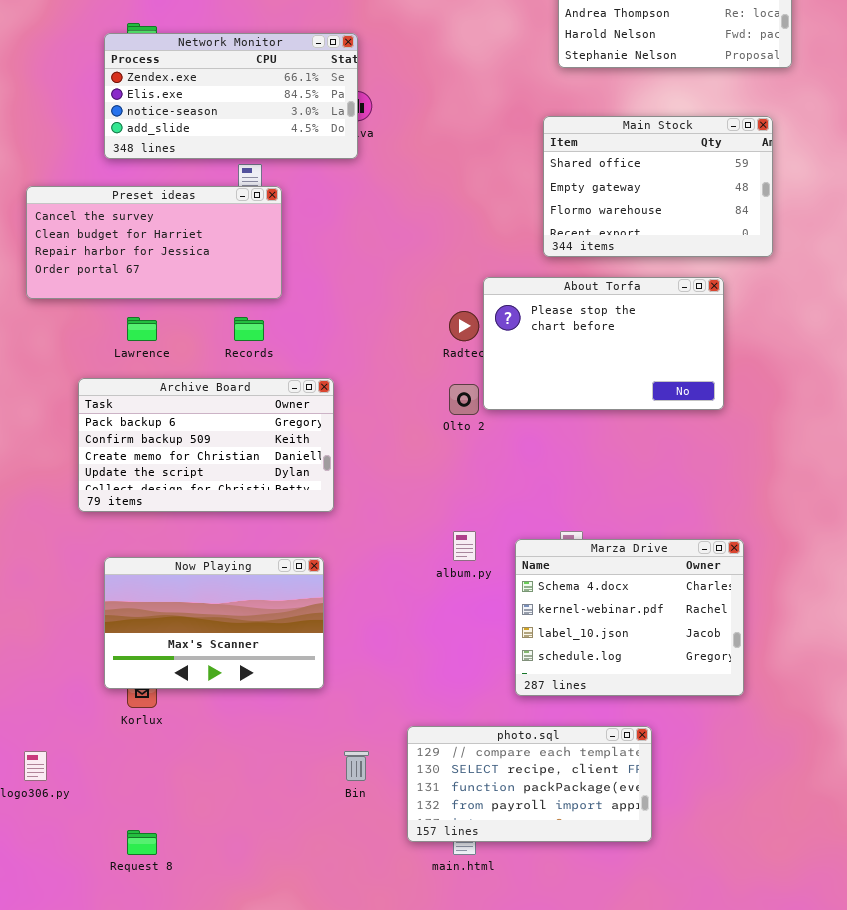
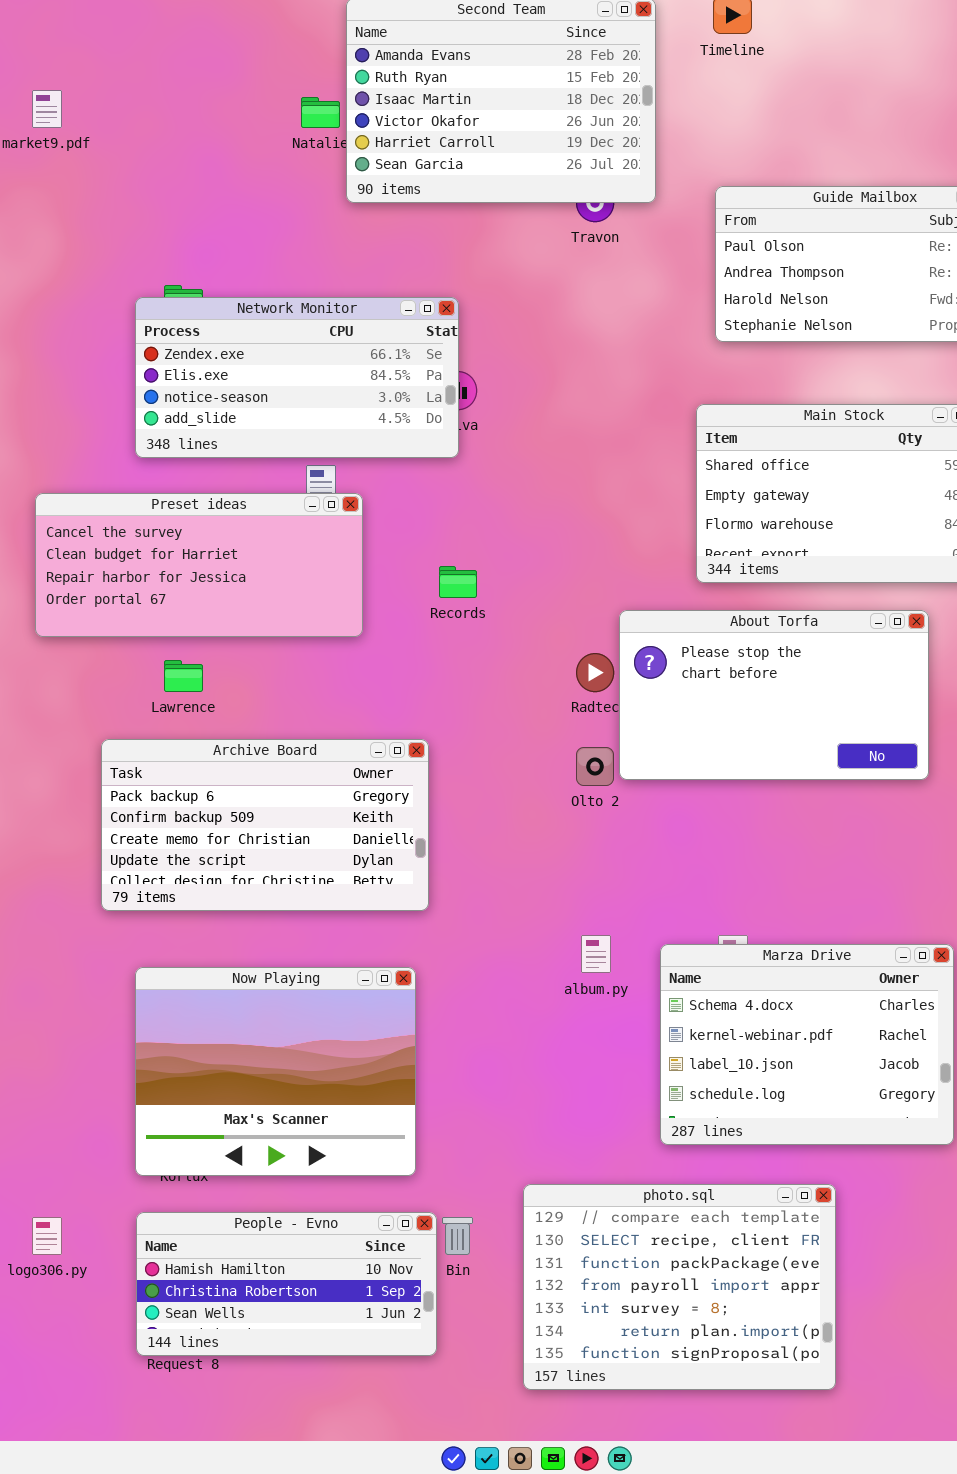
Records: [234,317,264,341] -> [439,566,477,598], moved
Now Playing: [104,557,324,689] -> [135,967,416,1176], resized
photo.sql: [407,726,652,842] -> [523,1184,836,1390], resized
People - Evno: none -> [136,1212,437,1356], opened

